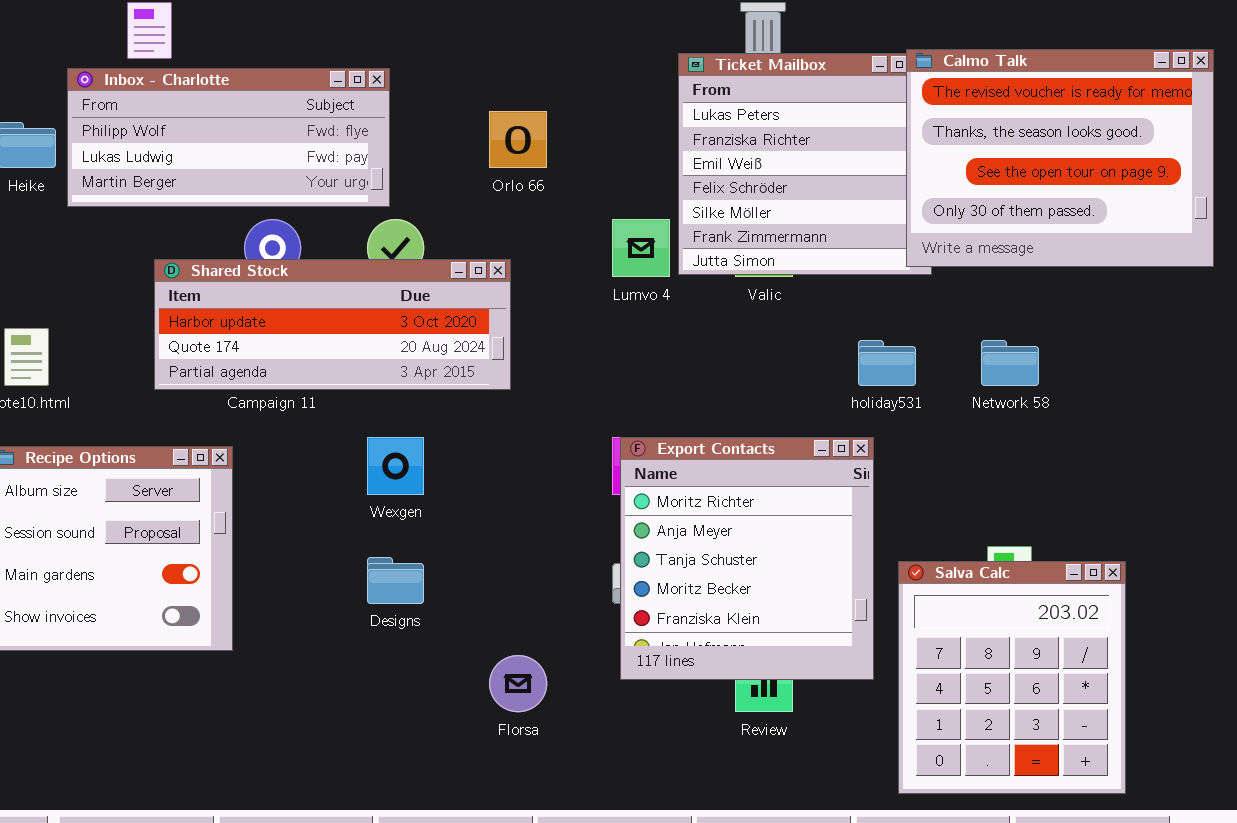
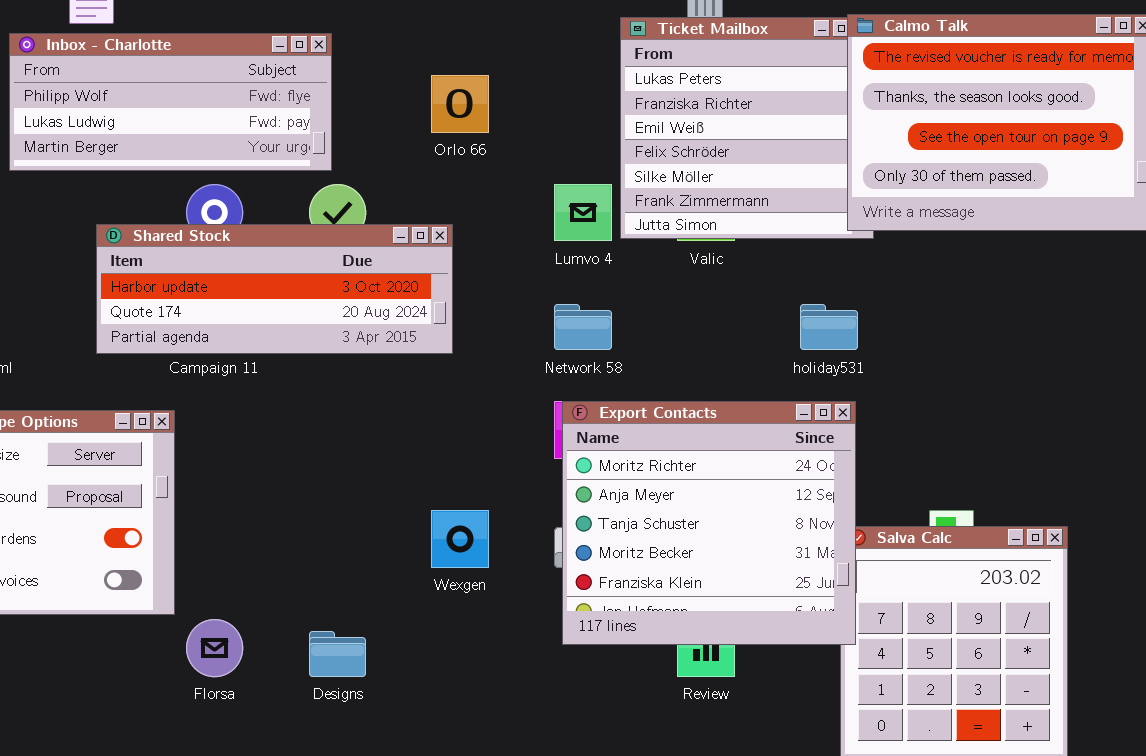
Network 58: [981,340,1039,386] -> [554,304,612,350], moved
Wexgen: [367,437,424,495] -> [431,510,489,568], moved
Export Contacts: [620,437,874,680] -> [562,401,856,645], resized
Designs: [367,557,424,604] -> [309,631,366,677], moved
Florsa: [489,655,547,712] -> [186,619,243,677], moved

